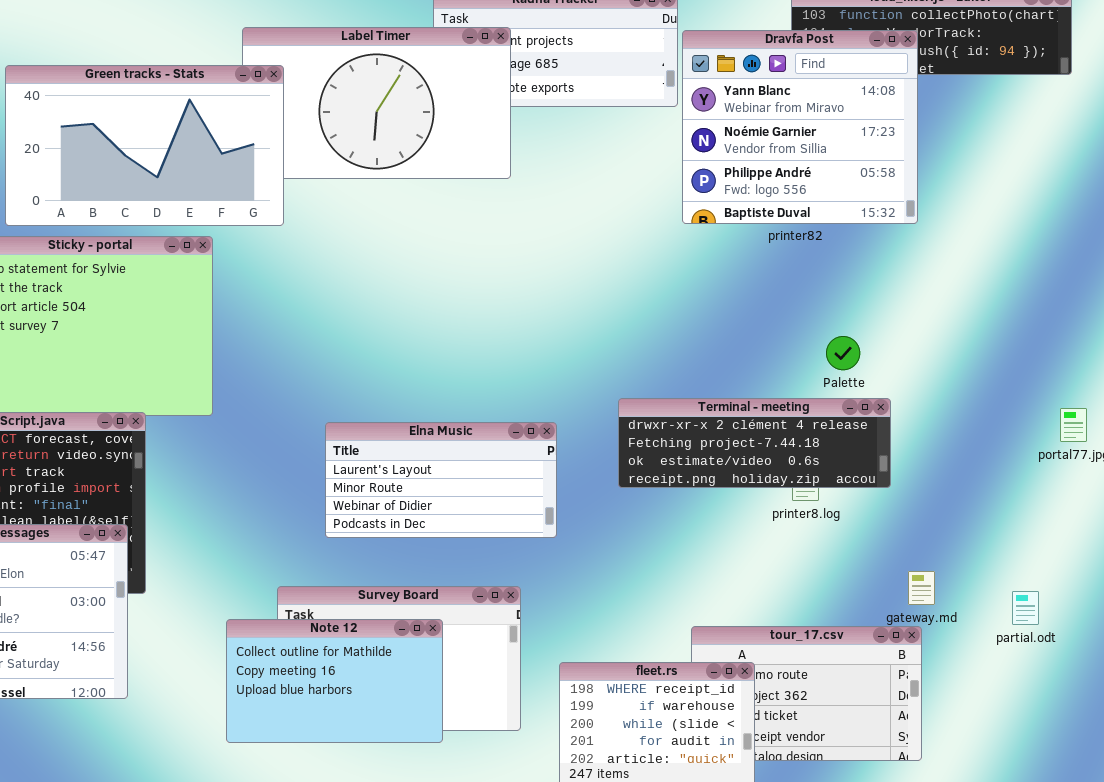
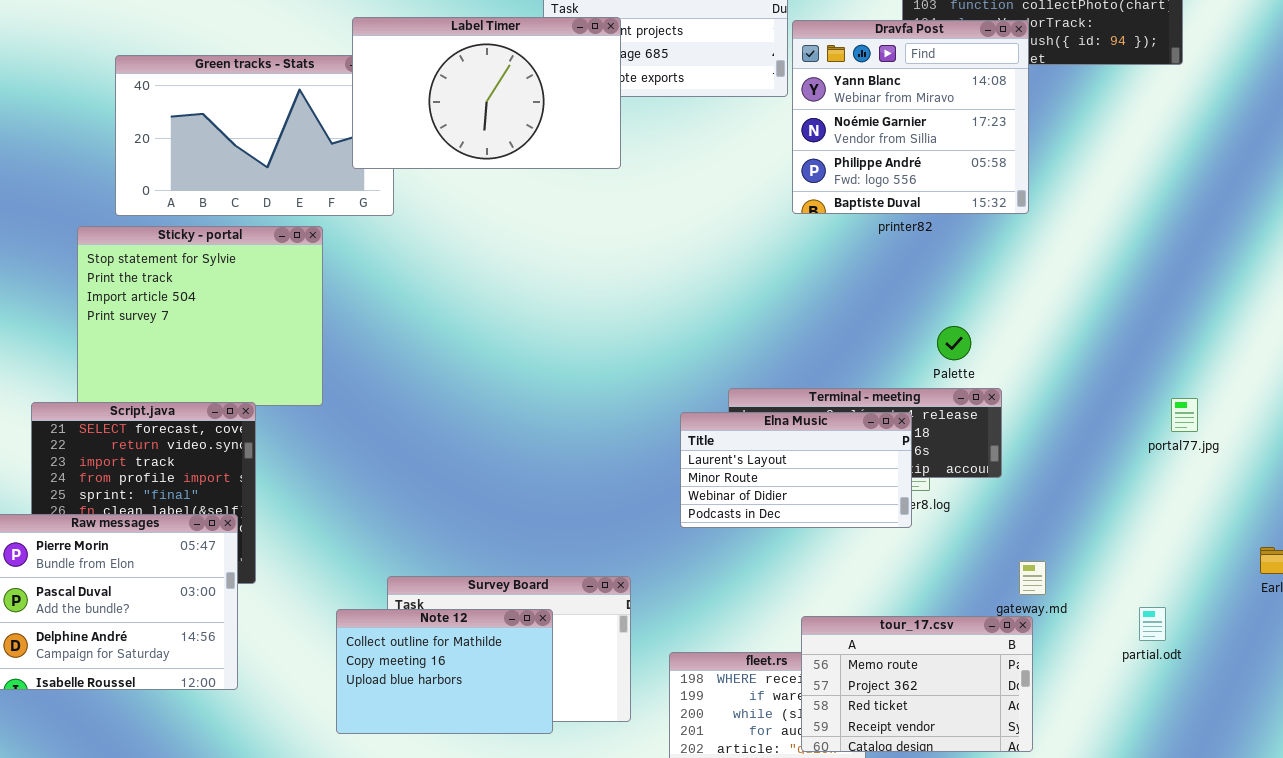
Label Timer: [242,27,511,179] -> [352,17,621,169], raised
Elna Music: [325,422,557,538] -> [680,412,912,528], moved
partial.odt: [1012,591,1039,625] -> [1139,607,1166,641], moved
tour_17.csv: [691,626,922,761] -> [801,616,1033,752], raised

